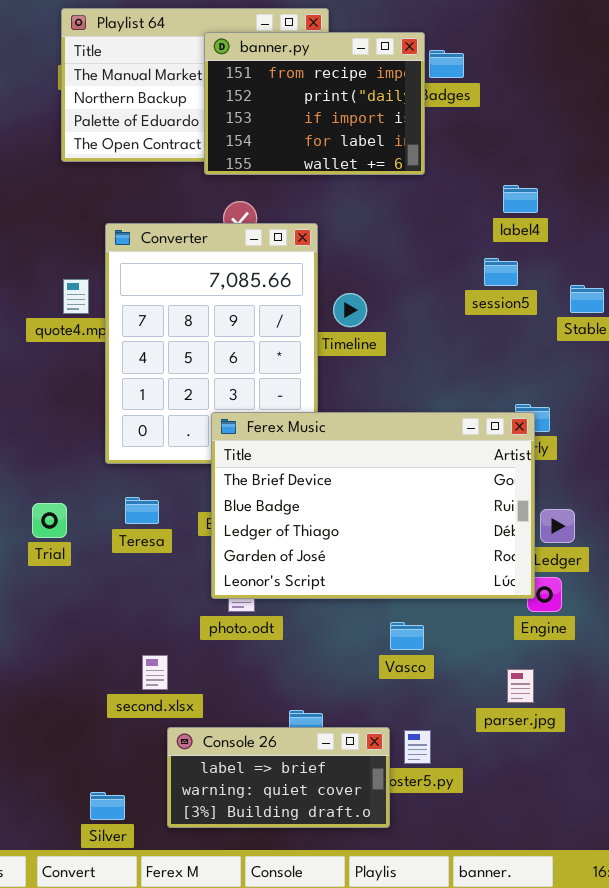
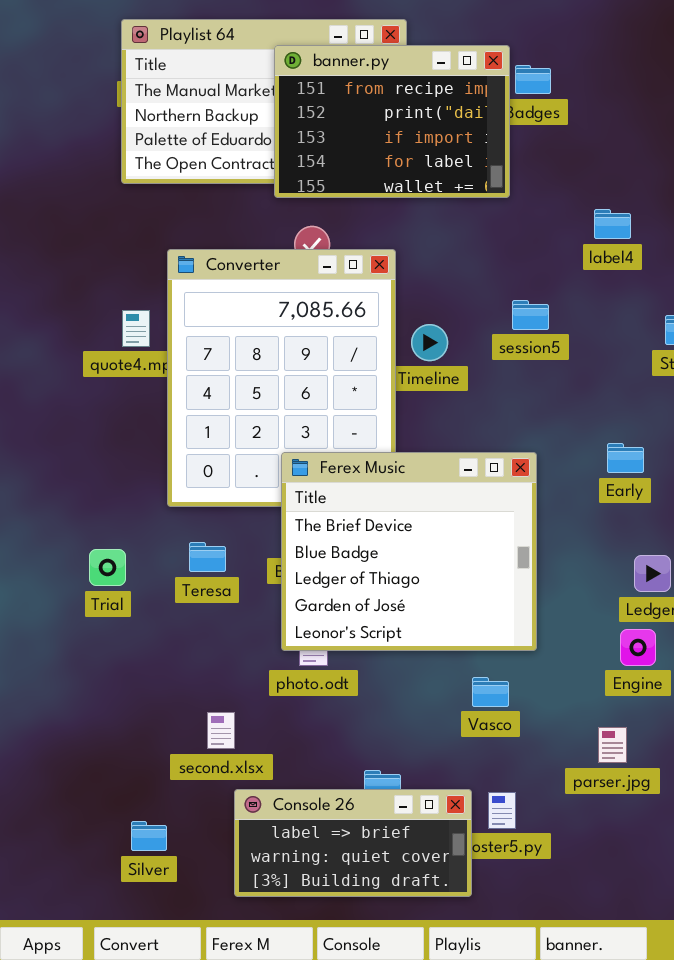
session5: [484,258,518,286] -> [512,300,549,330], moved
Ferex Music: [211,412,535,599] -> [281,452,537,651], resized
Silver: [90,792,125,820] -> [131,821,167,851], moved

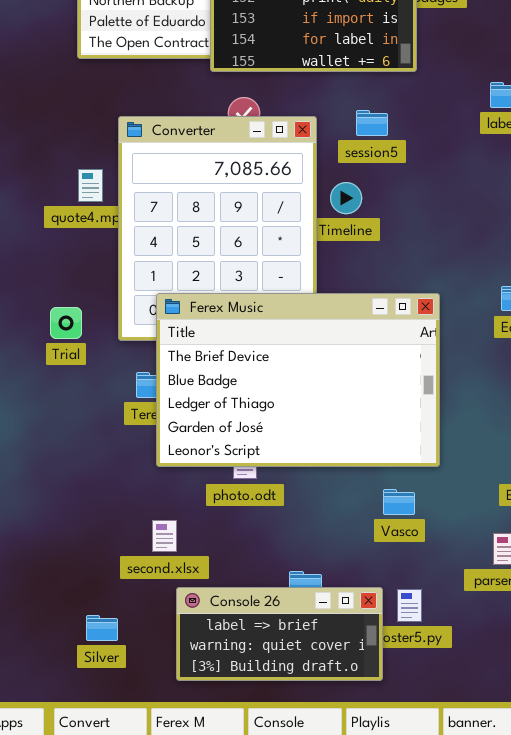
session5: [512,300,549,330] -> [356,110,388,136], moved
Ferex Music: [281,452,537,651] -> [156,293,440,467], resized
Trial: [89,549,126,586] -> [50,307,82,339], moved

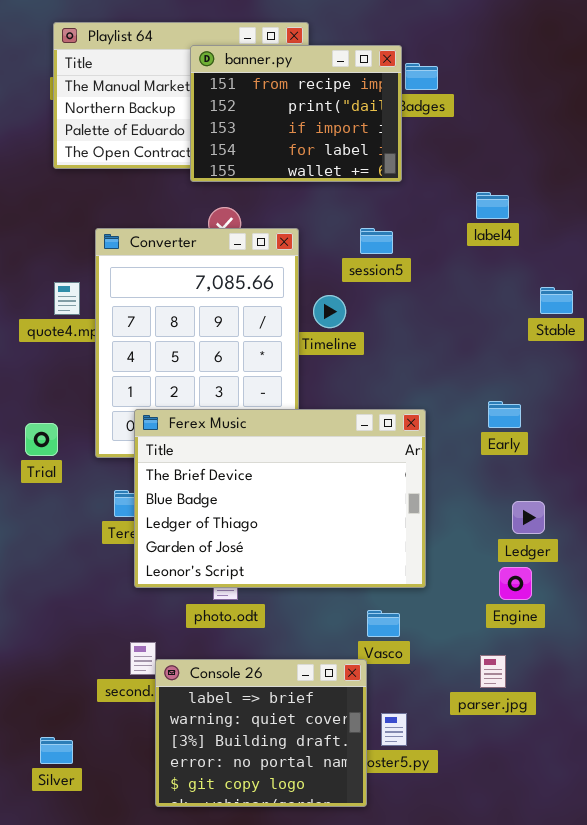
session5: [356,110,388,136] -> [360,228,393,254], moved
Console 26: [176,587,383,681] -> [155,659,367,807], resized
Silver: [86,615,118,641] -> [40,737,73,764], moved

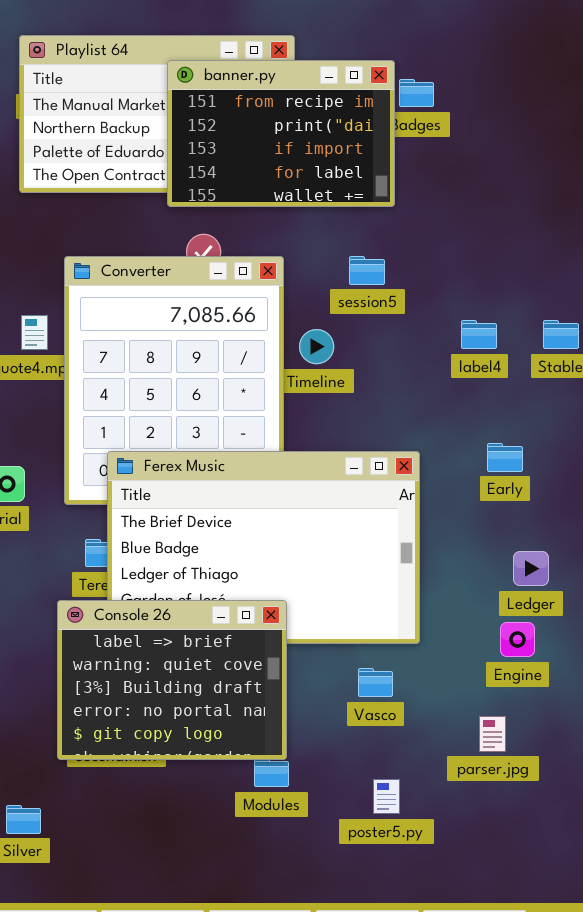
label4: [476,192,509,219] -> [461,320,497,349], moved
Console 26: [155,659,367,807] -> [57,600,287,760], moved

